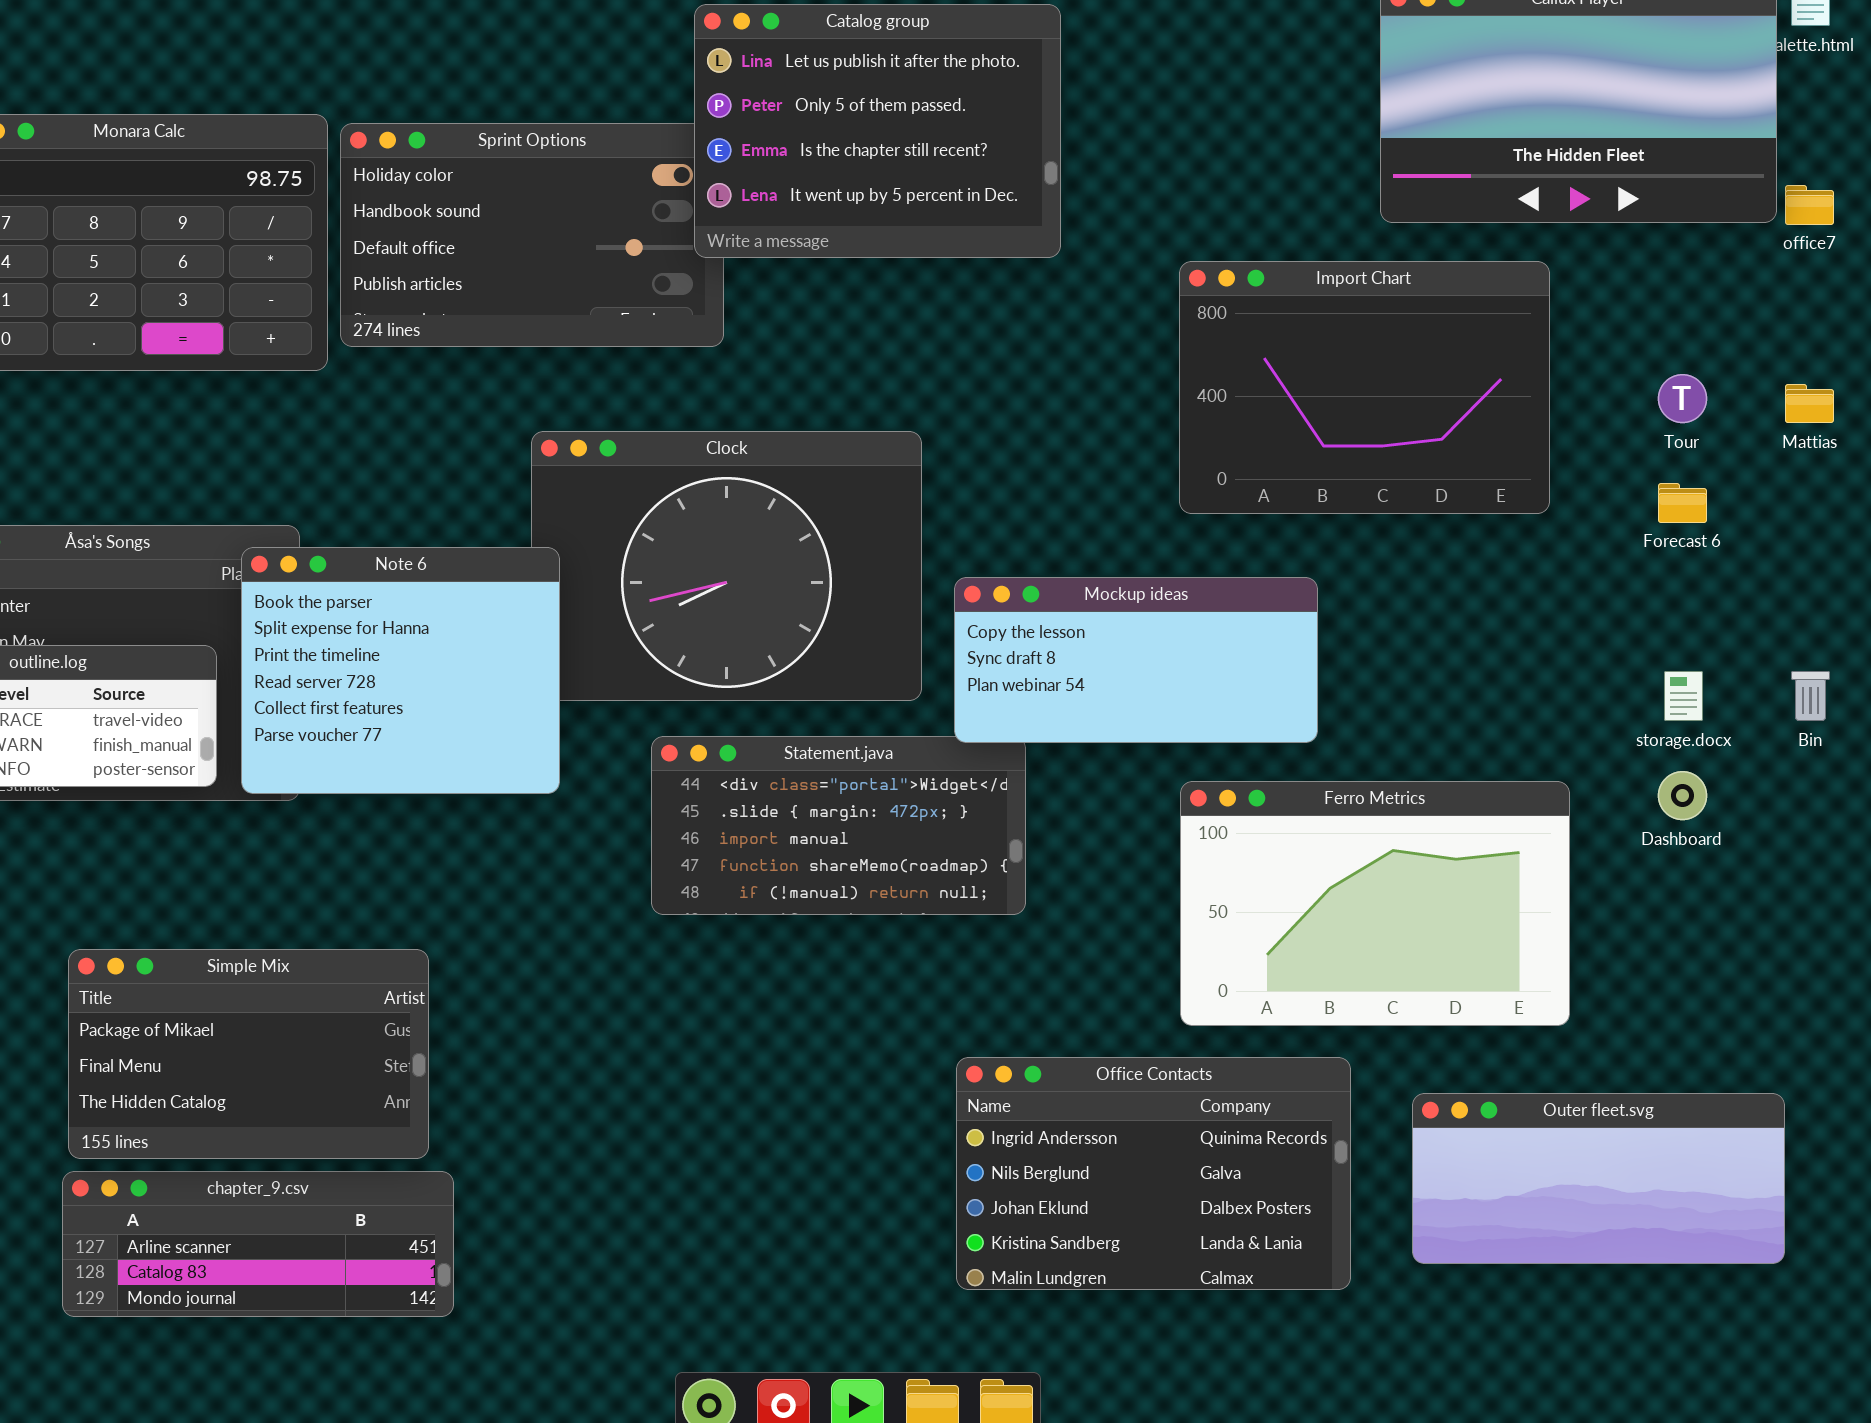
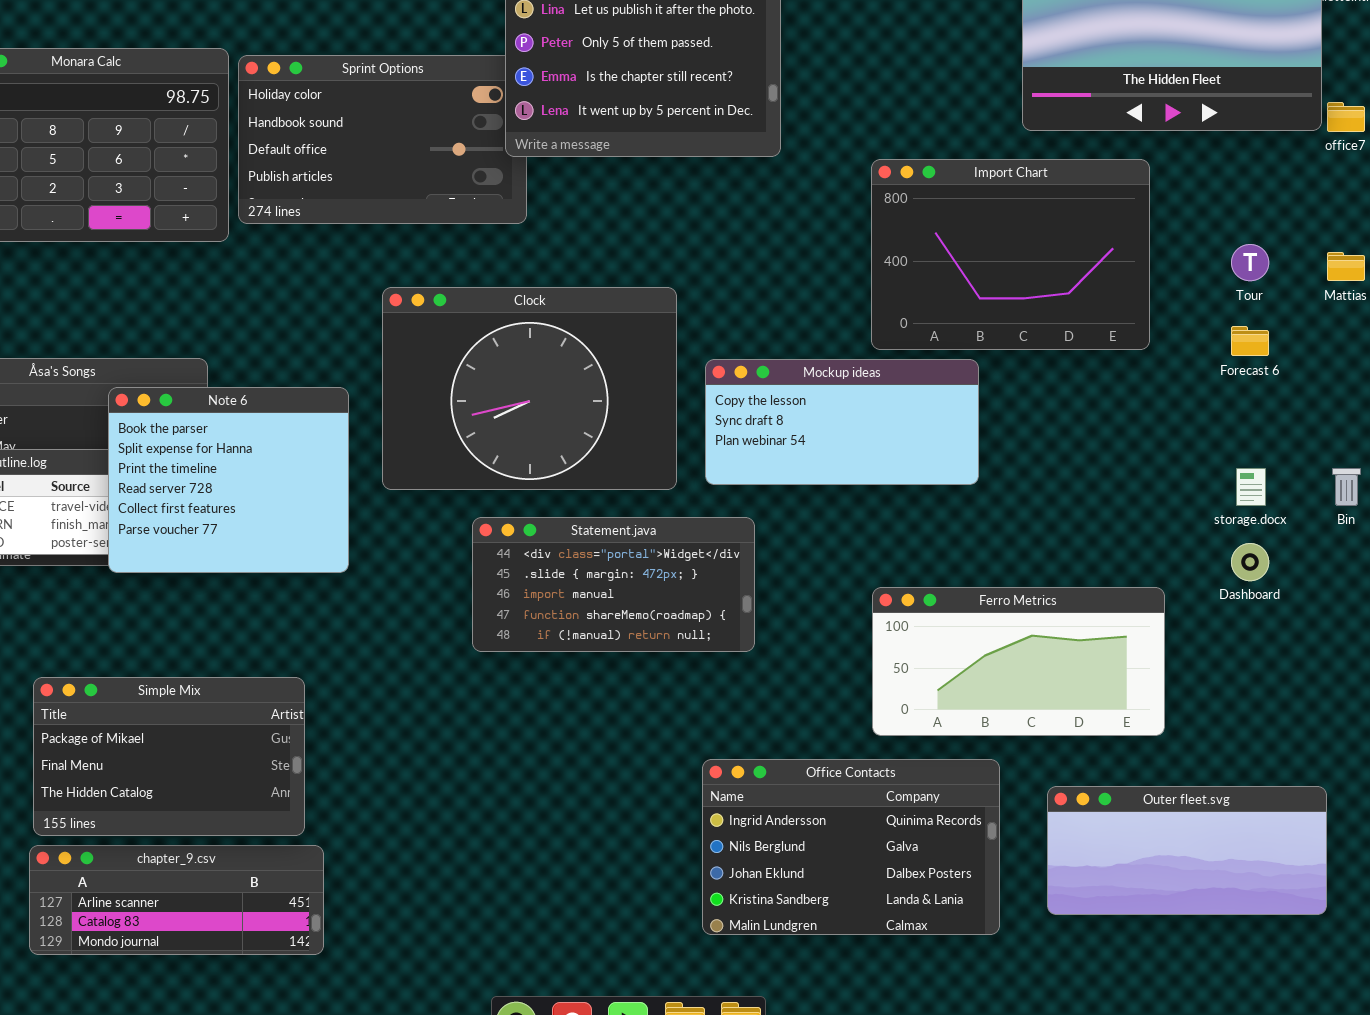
Note 6: [241,547,560,794] -> [108,387,349,573], moved
Mockup ideas: [954,577,1318,743] -> [705,359,979,485], moved
Ferro Metrics: [1180,781,1570,1026] -> [872,587,1165,736], resized

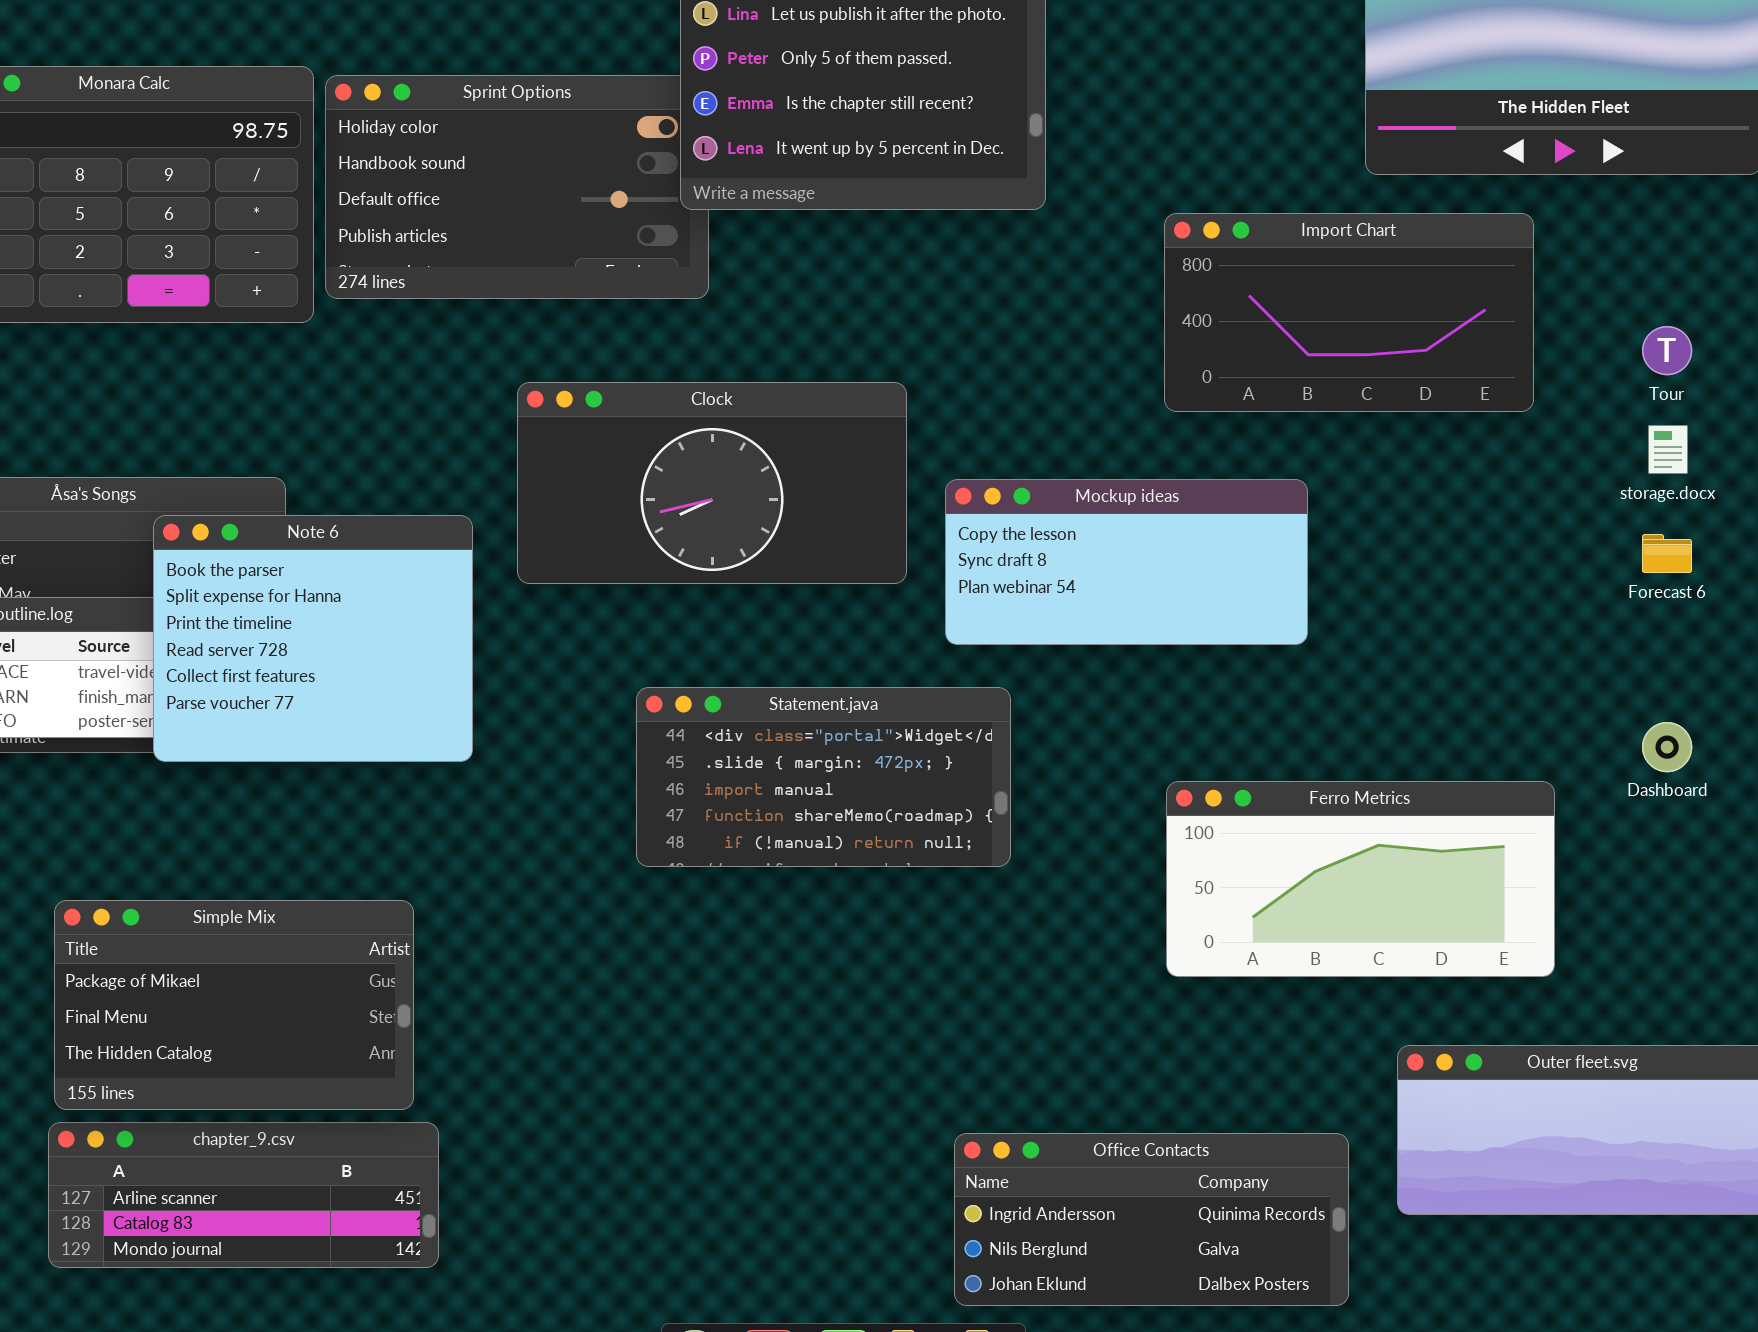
Import Chart: [871,159,1150,350] -> [1164,213,1534,412], resized
Clock: [382,287,677,490] -> [517,382,907,584], resized
Forecast 6: [1231,326,1269,356] -> [1642,534,1692,573], moved
storage.docx: [1236,468,1266,506] -> [1648,425,1688,474], moved
Office Contacts: [702,759,1000,935] -> [954,1133,1349,1306], moved, resized

